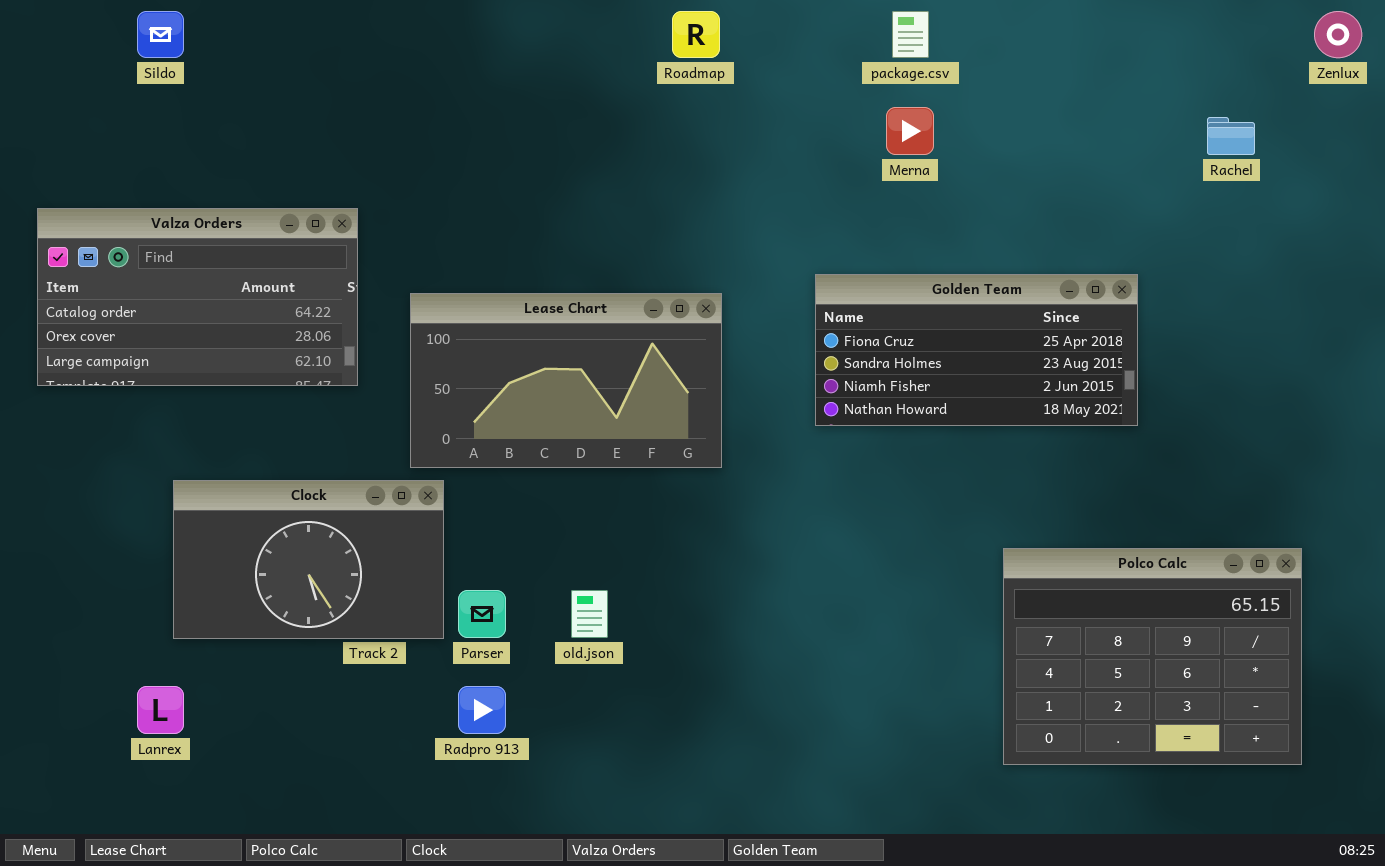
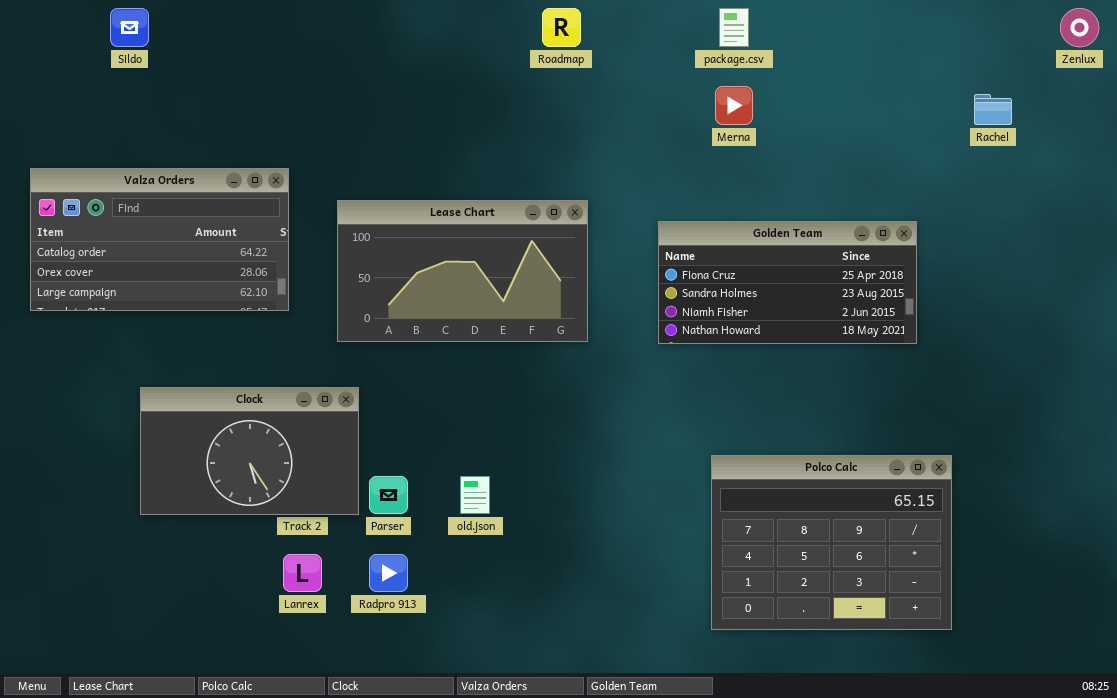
Lease Chart: [410,293,722,468] -> [337,200,588,342], moved
Polco Calc: [1003,548,1302,765] -> [711,455,952,630], moved
Lanrex: [137,686,184,734] -> [283,554,322,592], moved

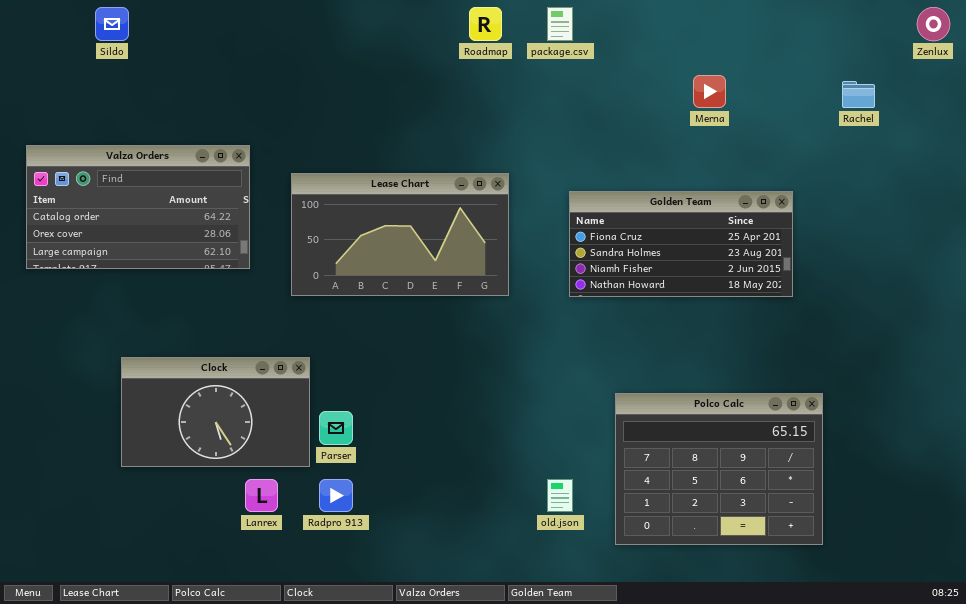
package.csv: [719,8,749,47] -> [547,7,573,41], moved
Merna: [715,86,753,125] -> [693,75,726,108], moved
Clock: [140,387,359,515] -> [121,357,310,467], moved
old.json: [460,476,490,514] -> [547,479,573,512], moved

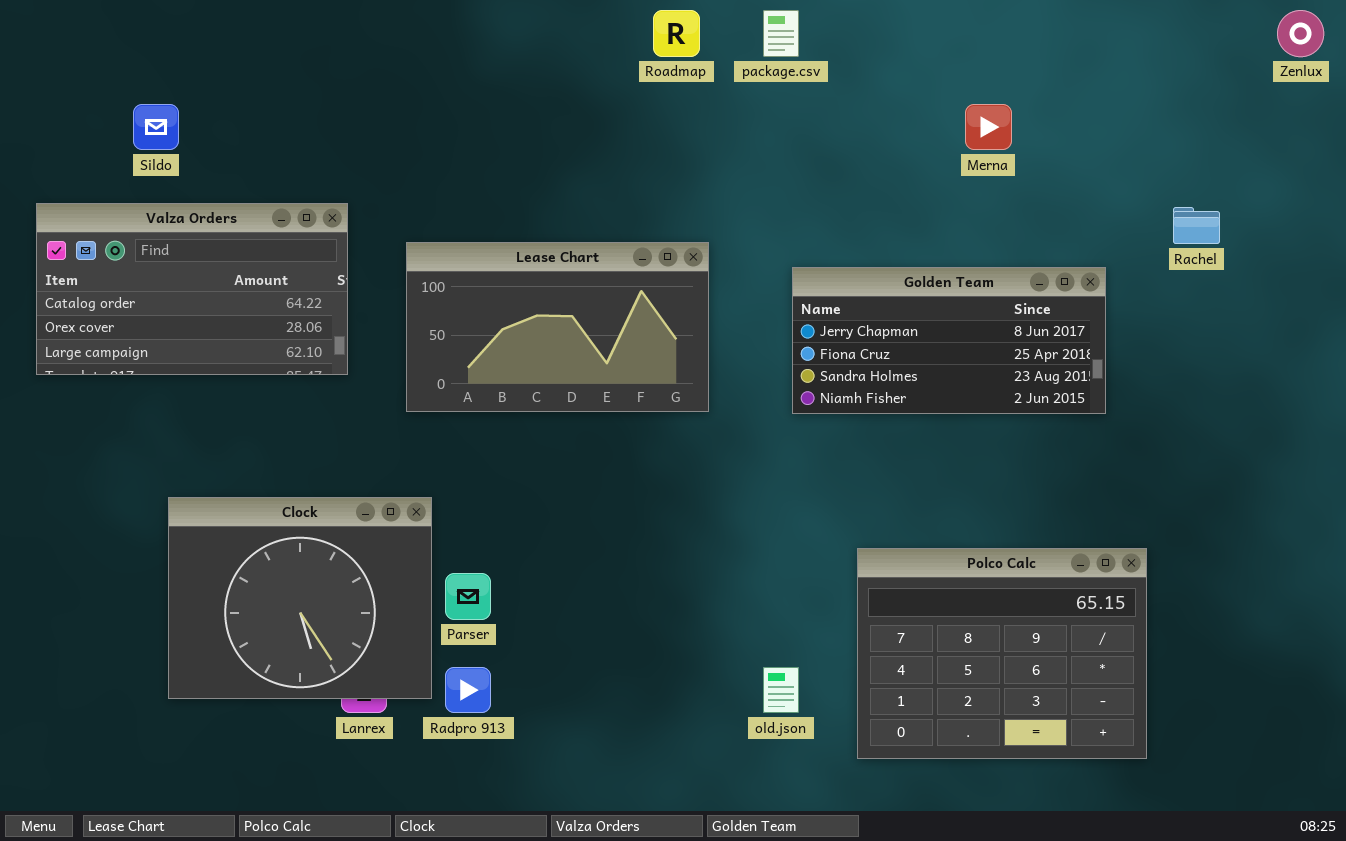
Sildo: [95,7,129,41] -> [133,104,179,150], moved
Rachel: [842,81,875,108] -> [1173,207,1220,244], moved
Golden Team: [569,191,793,297] -> [792,267,1106,414], scrolled up 1 row
Clock: [121,357,310,467] -> [168,497,432,699], resized

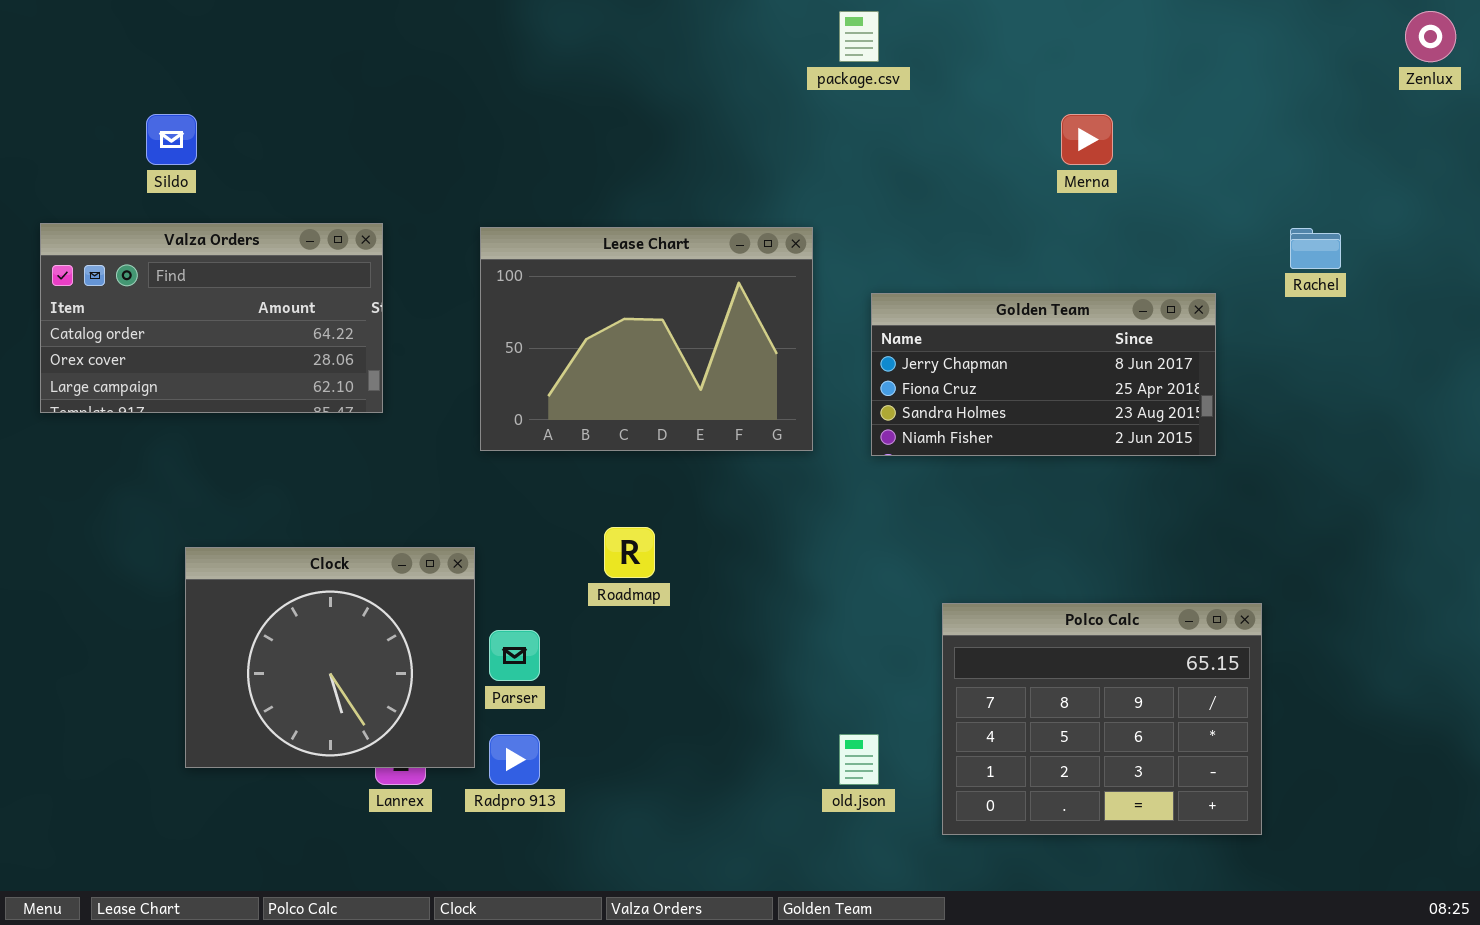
Roadmap: [653,10,700,57] -> [604,527,655,578], moved
Lease Chart: [406,242,709,412] -> [480,227,813,451], moved, resized

